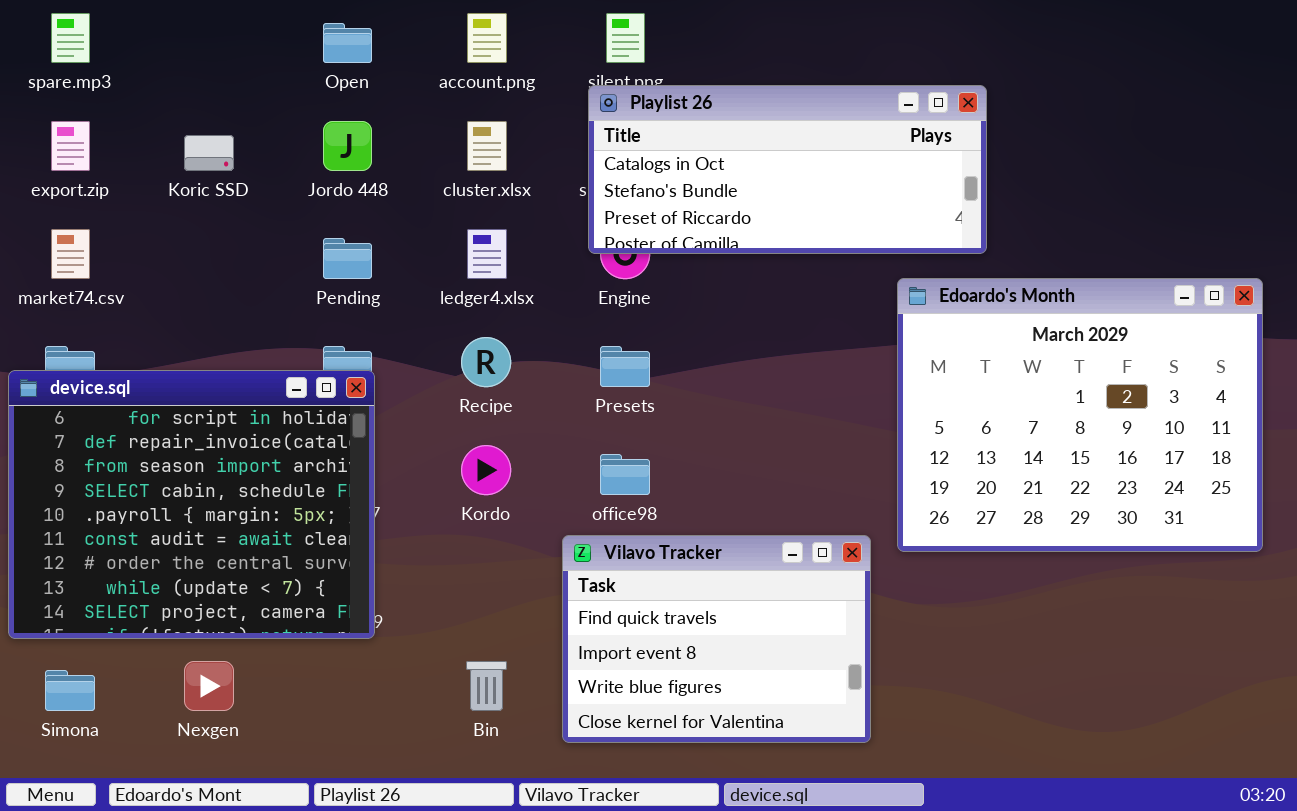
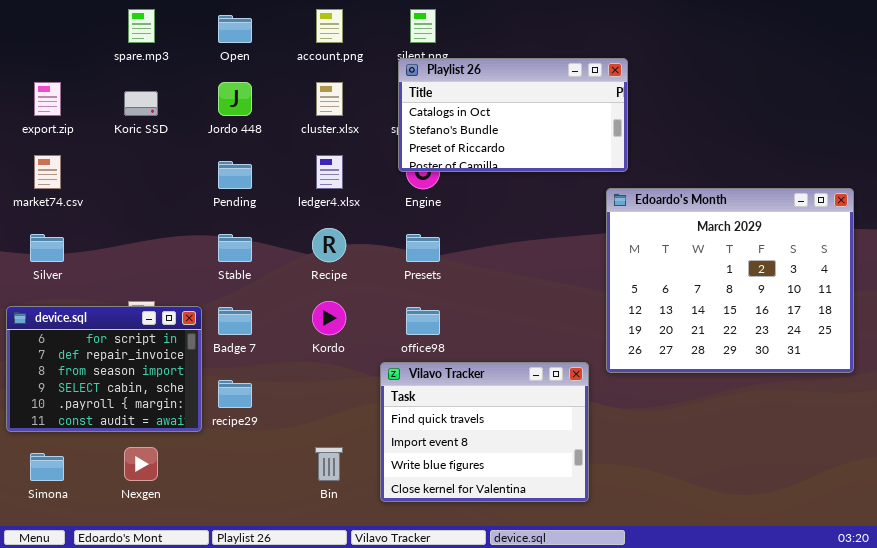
spare.mp3: [51,13,90,63] -> [128,9,155,43], moved
Playlist 26: [588,85,987,254] -> [398,58,628,172], resized
device.sql: [8,370,375,639] -> [6,306,202,432], resized

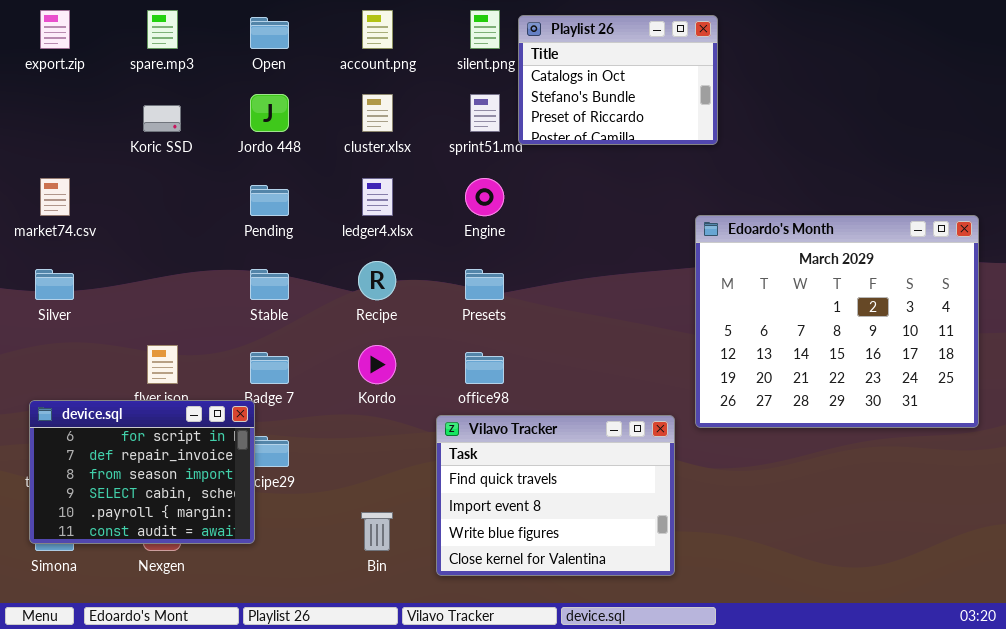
Playlist 26: [398,58,628,172] -> [518,15,718,145], moved, resized
export.zip: [34,82,61,116] -> [40,10,70,49], moved
device.sql: [6,306,202,432] -> [29,400,255,544], moved

